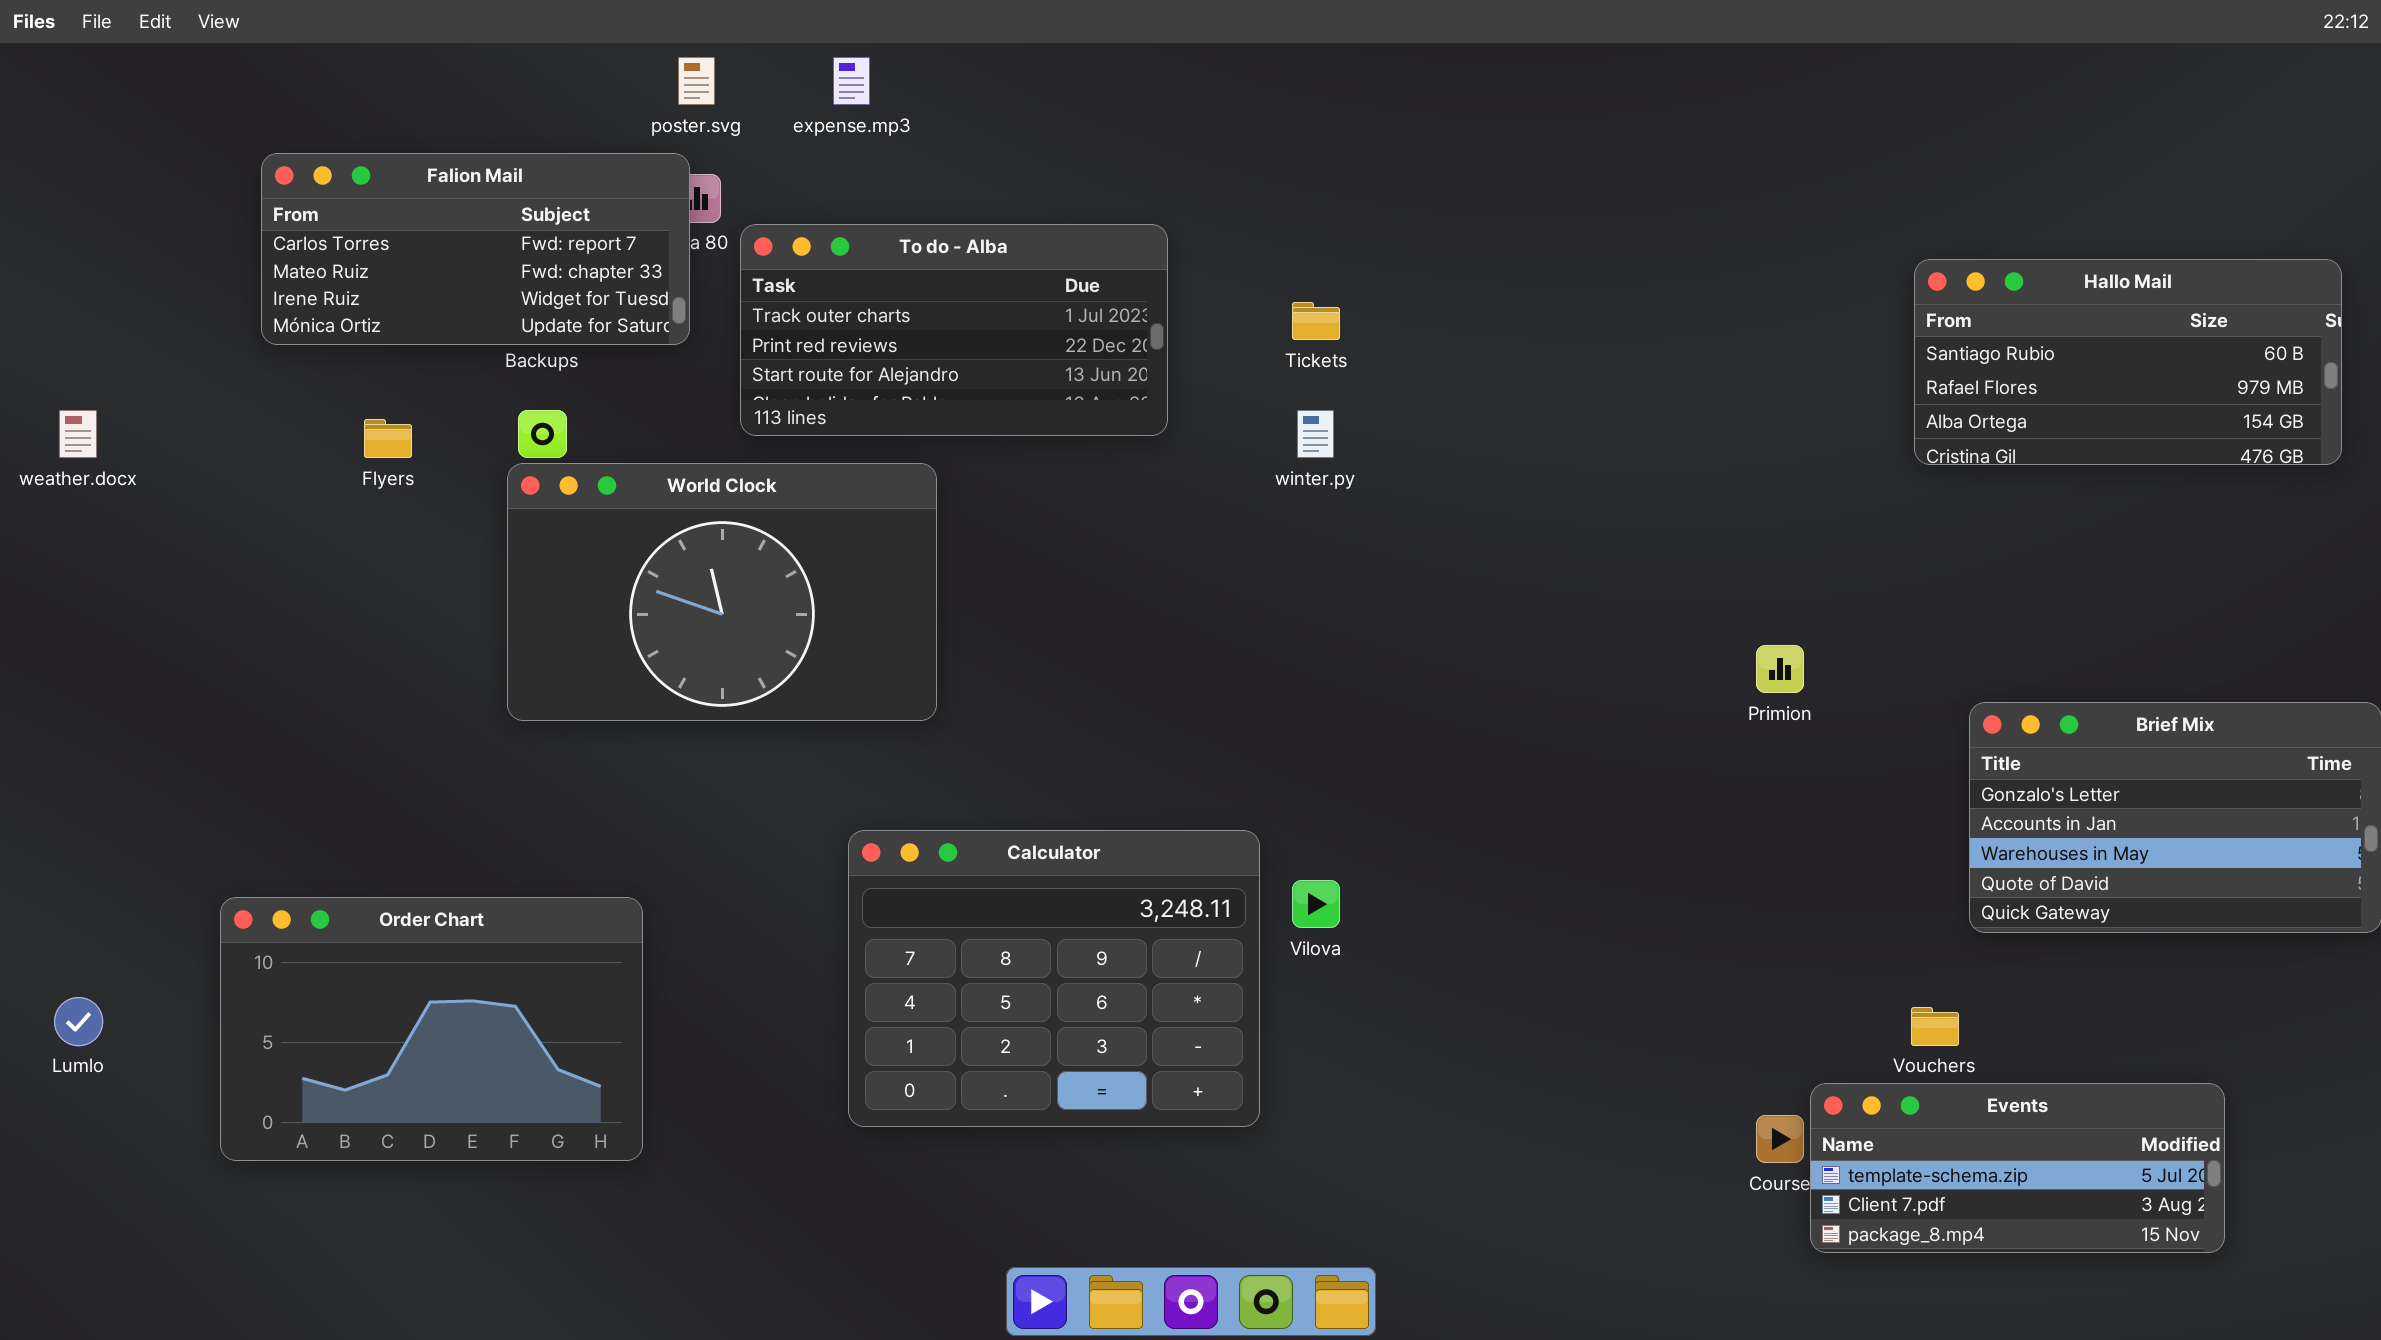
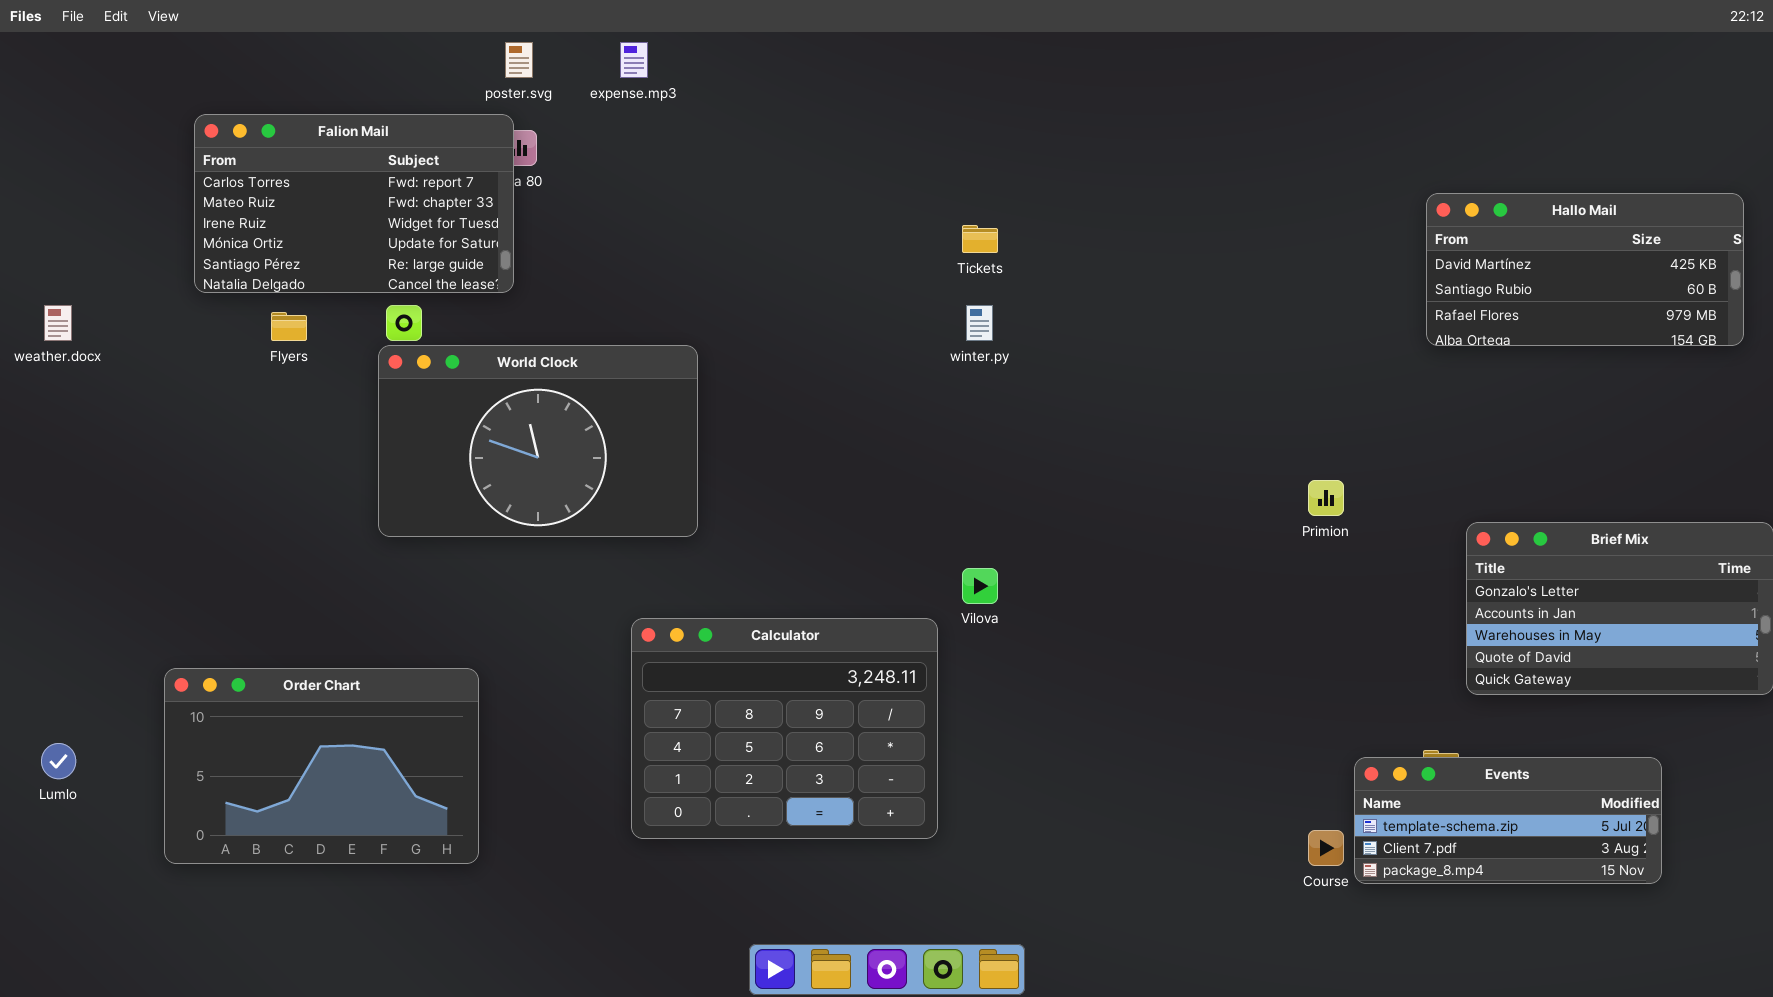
Falion Mail: [261,153,690,345] -> [194,114,514,293], resized
To do - Alba: [740,224,1168,436] -> none, closed
Hallo Mail: [1914,259,2342,465] -> [1426,193,1744,346], scrolled up 1 row
Vilova: [1292,880,1340,928] -> [962,568,998,604], moved
Events: [1810,1083,2225,1253] -> [1354,757,1662,884], moved

